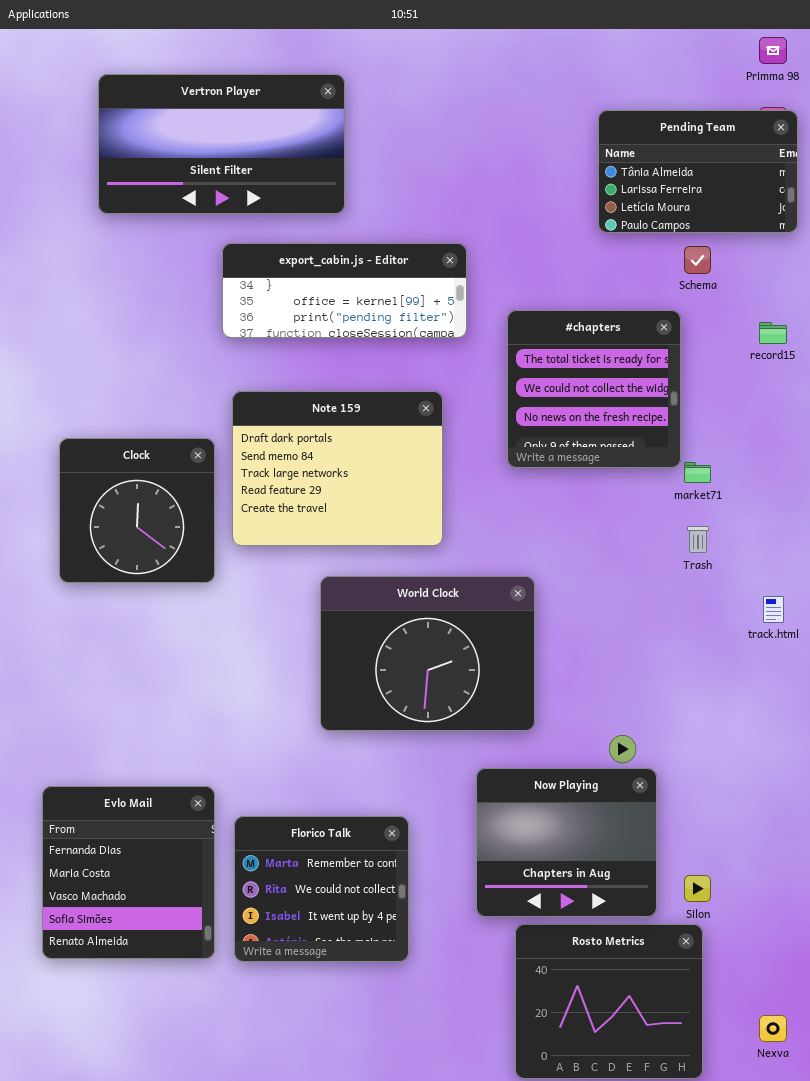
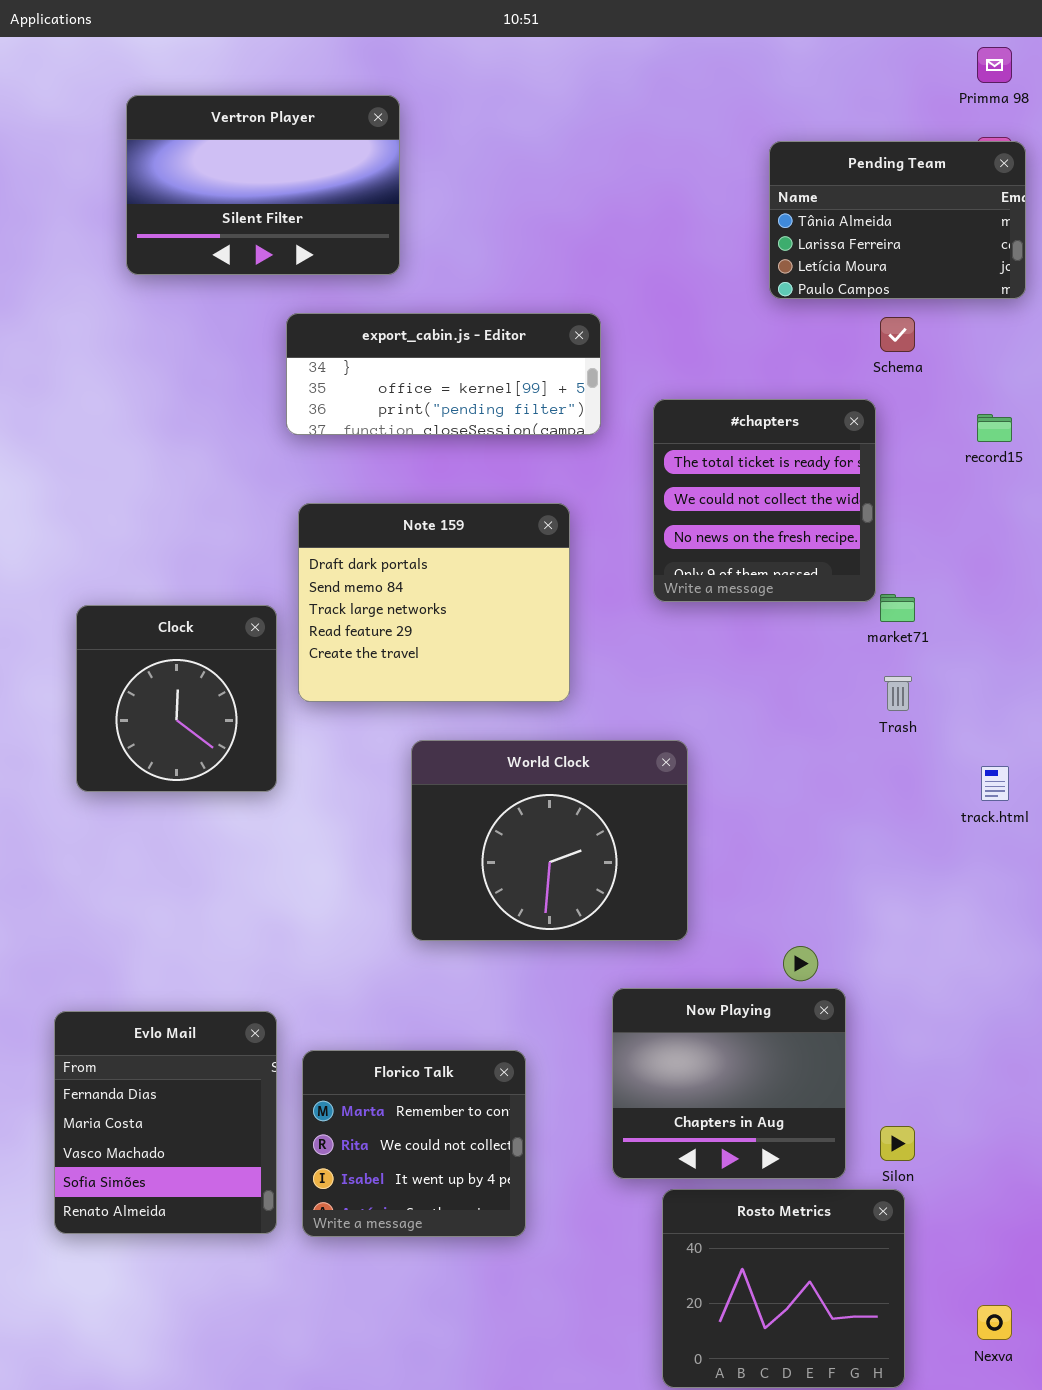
Vertron Player: [98,74,345,214] -> [126,95,400,275], resized
Clock: [59,438,215,583] -> [76,605,277,792], moved

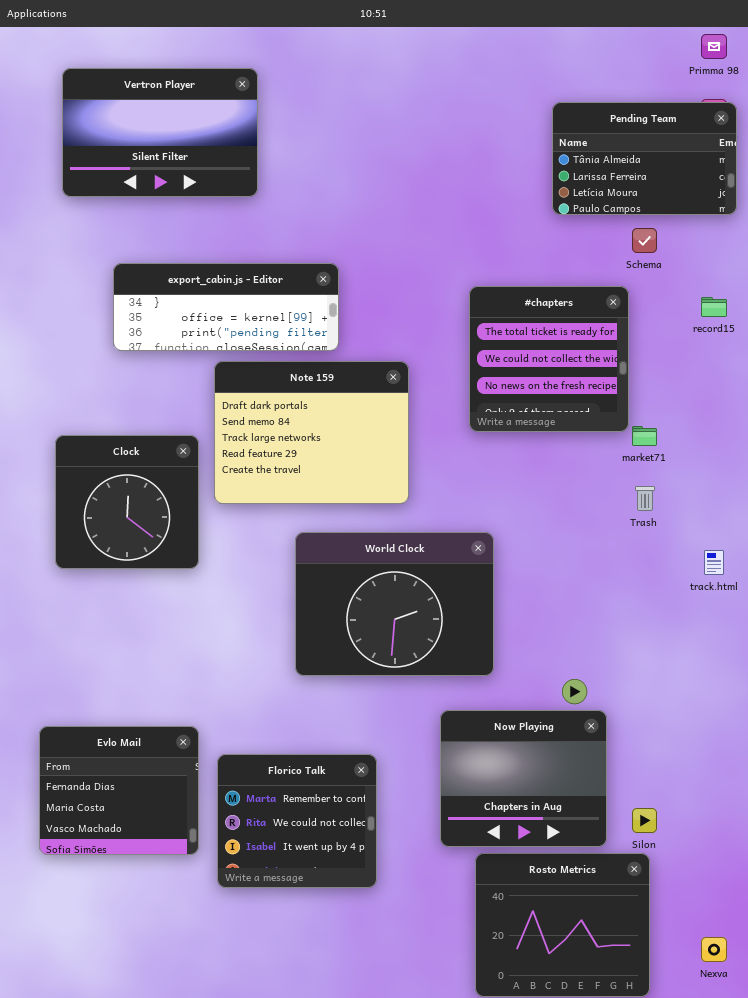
Vertron Player: [126,95,400,275] -> [62,68,258,197], moved
export_cabin.js - Editor: [286,313,601,435] -> [113,263,339,351], moved
Evlo Mail: [54,1011,277,1234] -> [39,726,199,855], resized

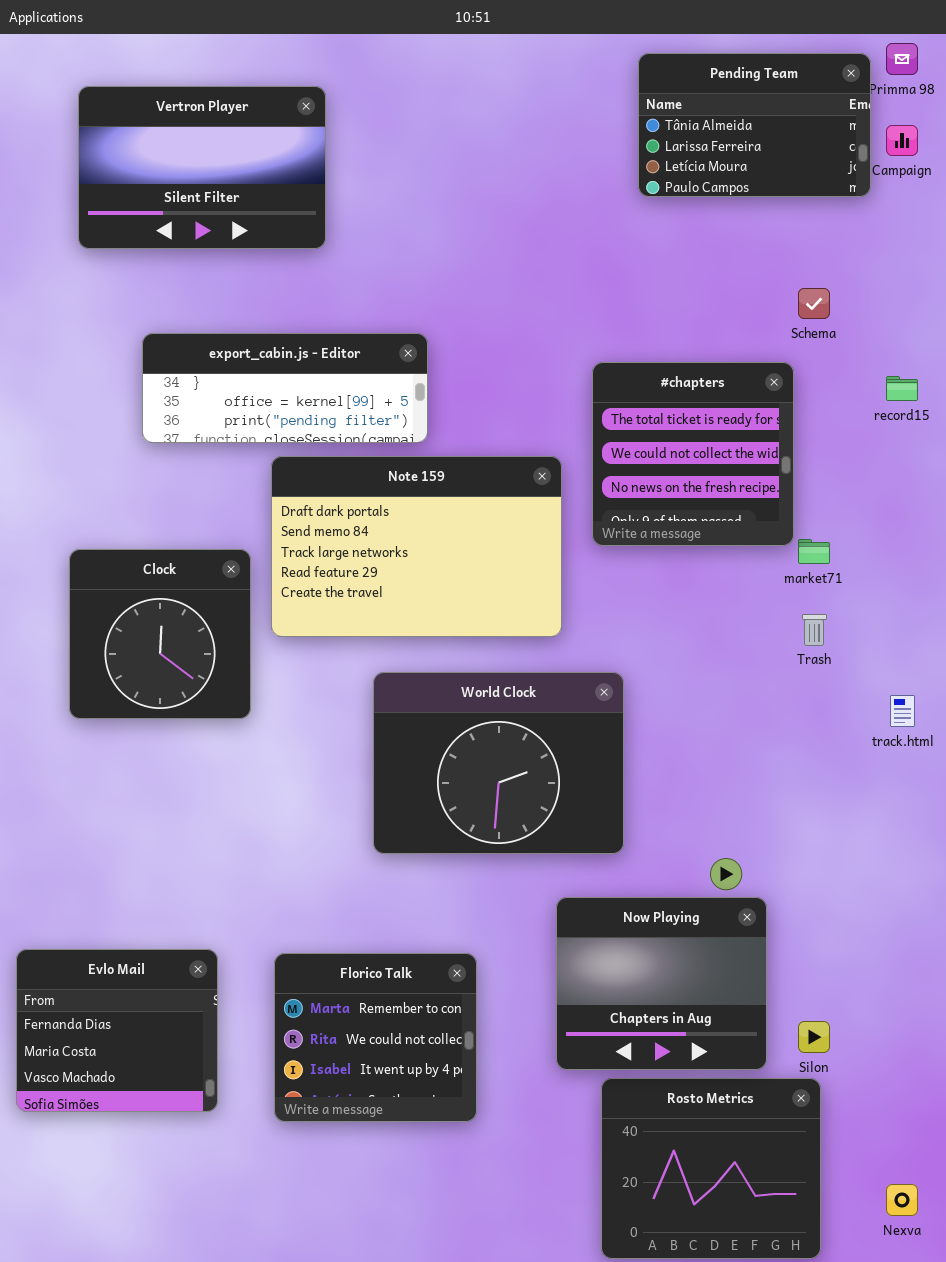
Pending Team: [552,102,737,215] -> [638,53,871,197], moved
Note 159: [214,361,409,504] -> [271,456,562,637], resized
Evlo Mail: [39,726,199,855] -> [16,949,218,1112], moved

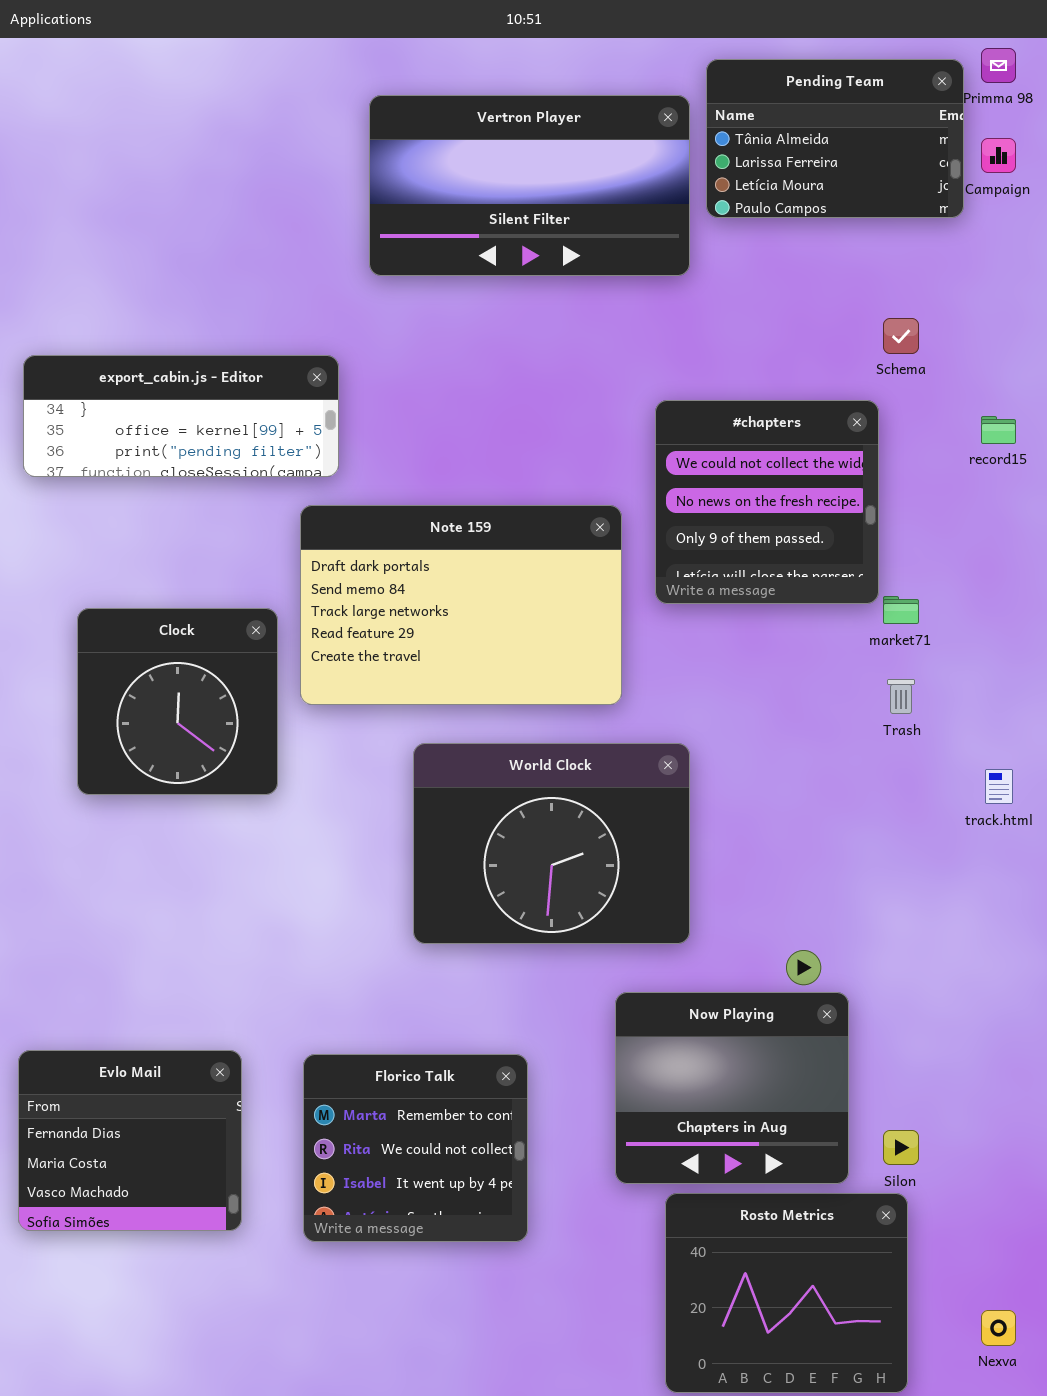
Vertron Player: [78,86,326,249] -> [369,95,690,276], moved, resized
export_cabin.js - Editor: [142,333,428,443] -> [23,355,339,477], moved
#chapters: [592,362,794,546] -> [655,400,879,604], scrolled down 1 row

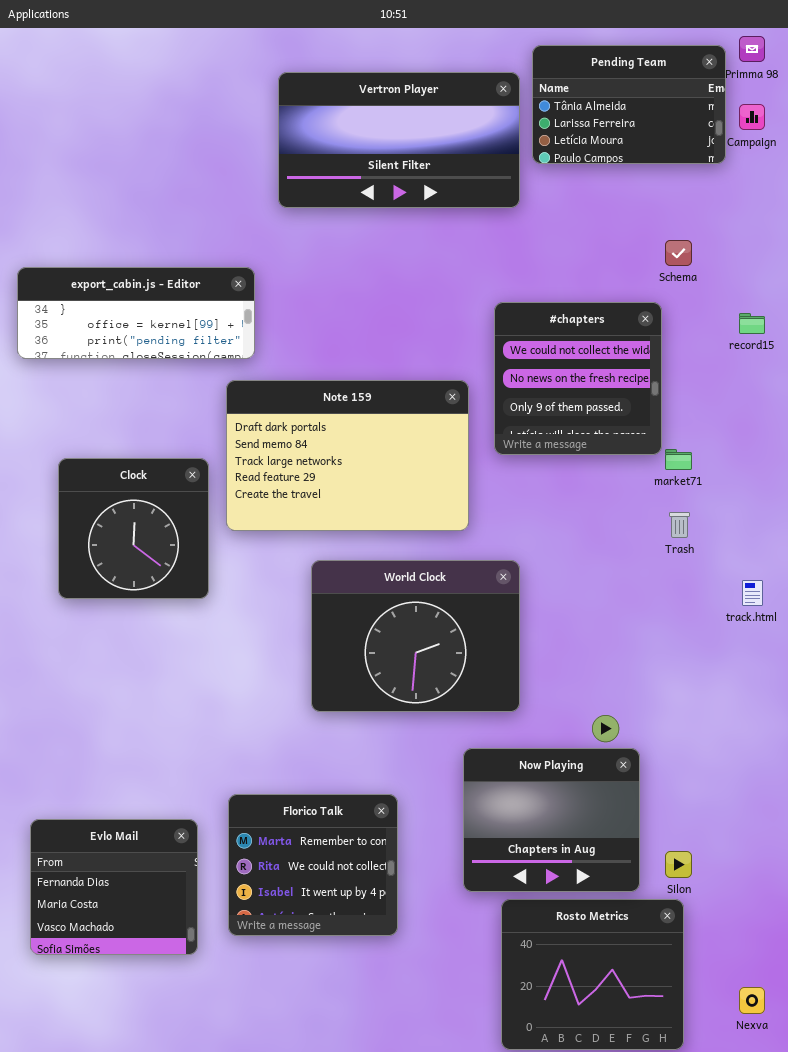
Evlo Mail: [18,1050,242,1231] -> [30,819,198,955], moved

